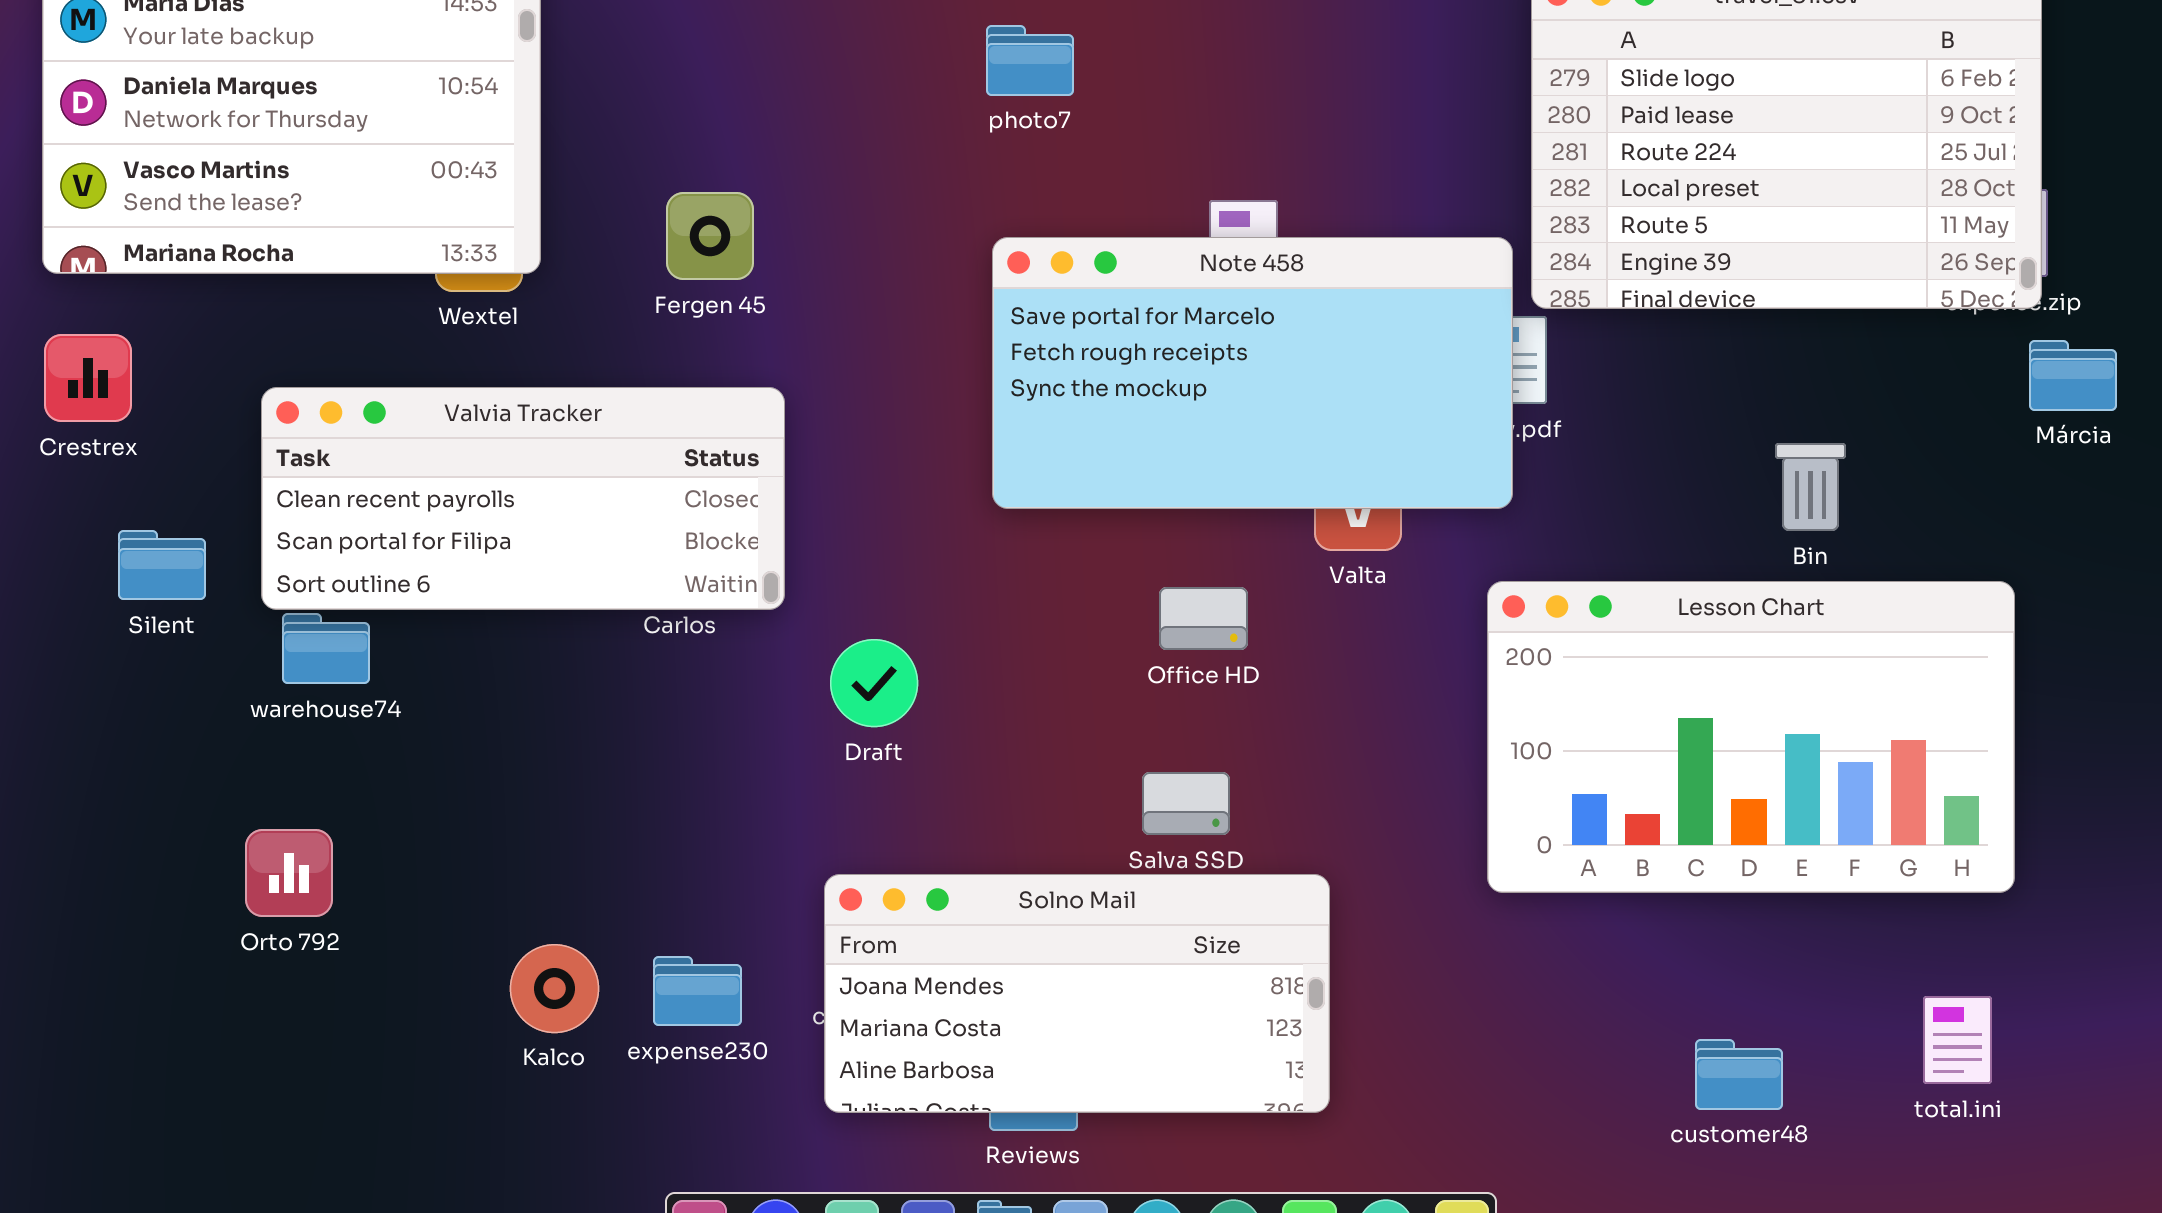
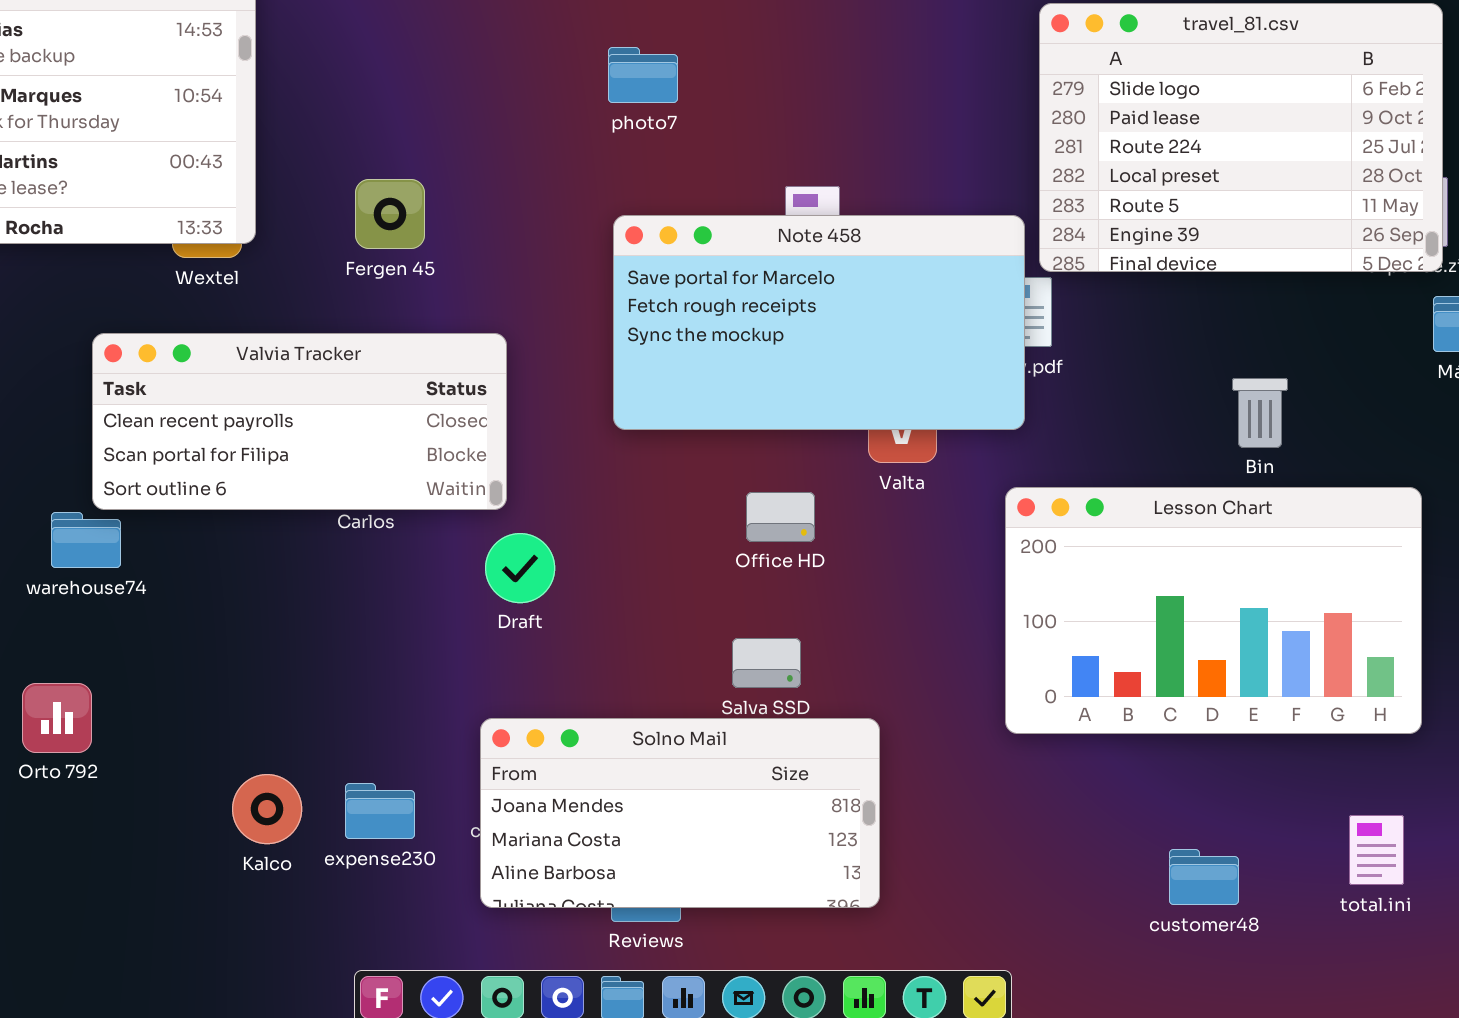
Valvia Tracker: [261,387,785,610] -> [92,333,507,510], moved

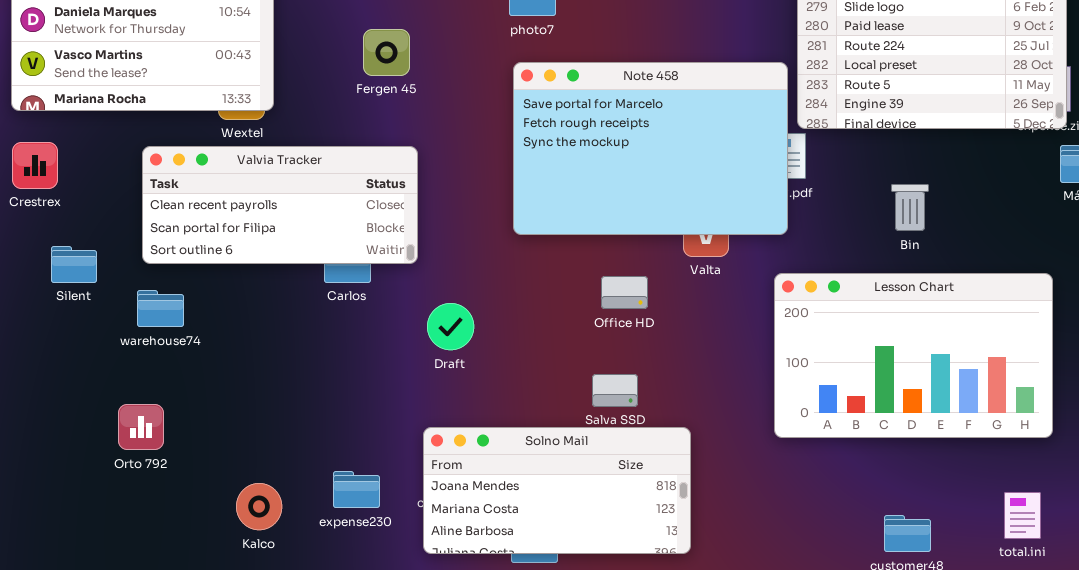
Fergen 45: [355,179,425,249] -> [363,29,410,76], moved
Note 458: [613,215,1025,430] -> [513,62,788,235], resized
Valvia Tracker: [92,333,507,510] -> [142,146,418,264], moved
Bin: [1232,378,1288,448] -> [891,184,929,231], moved
Kalco: [232,774,302,844] -> [236,483,282,530], moved

